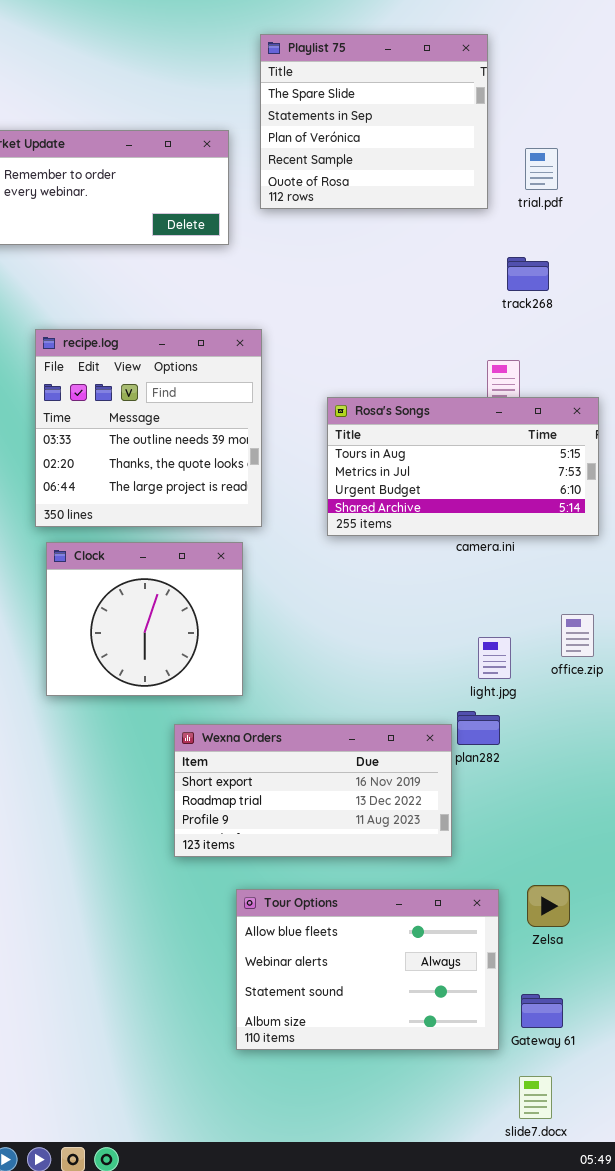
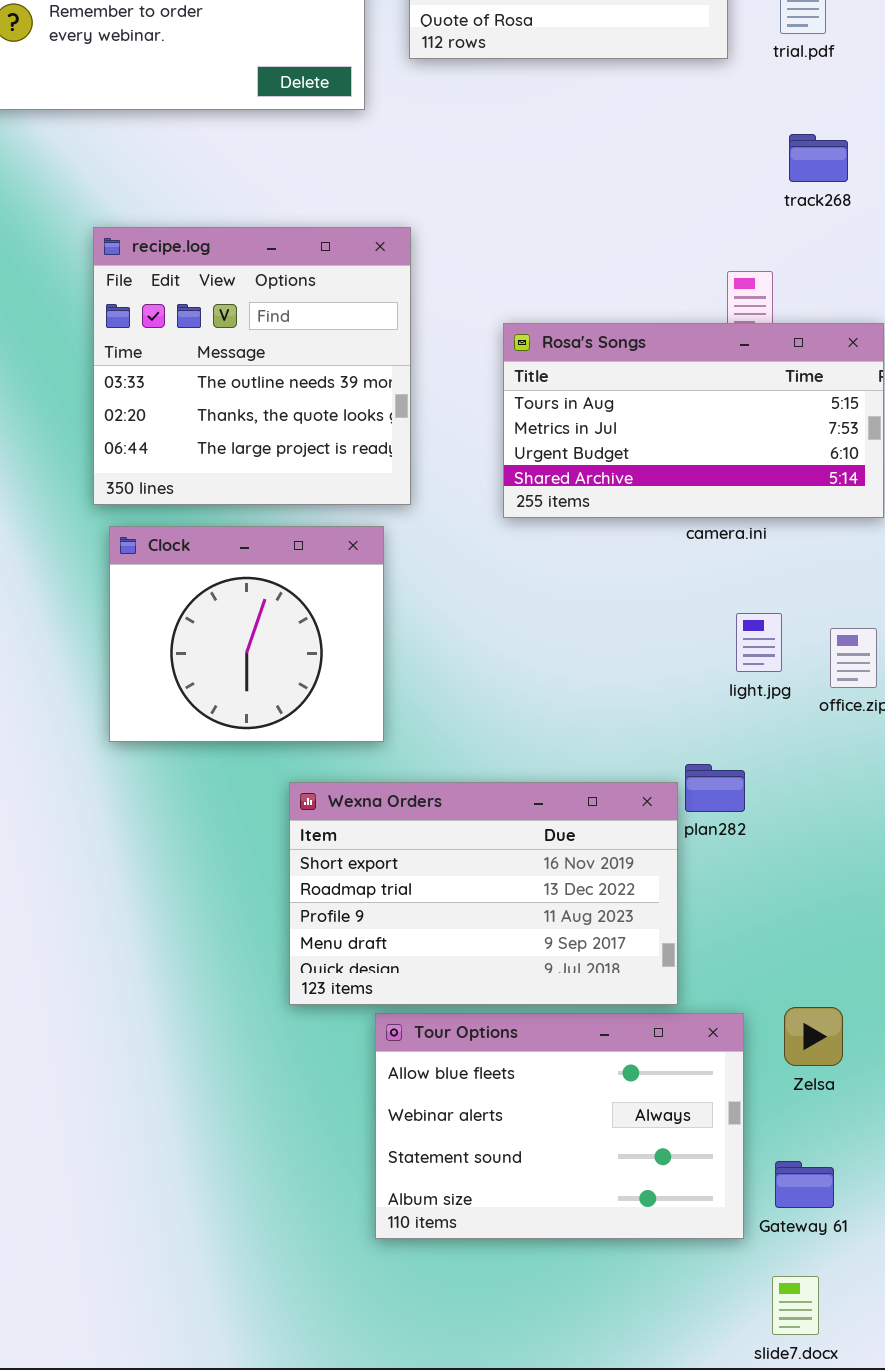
track268: [507,257,549,291] -> [789,134,848,182], moved
light.jpg: [478,637,511,679] -> [736,613,782,672], moved
Wexna Orders: [174,724,452,857] -> [289,782,678,1005], resized

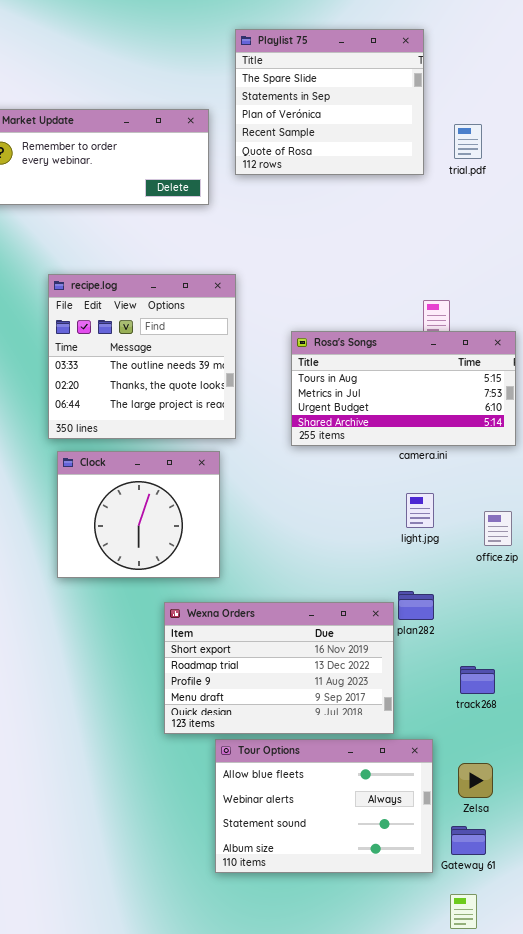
track268: [789,134,848,182] -> [460,666,495,694], moved
light.jpg: [736,613,782,672] -> [406,493,434,528], moved
Zelsa: [784,1007,843,1066] -> [458,763,493,798], moved

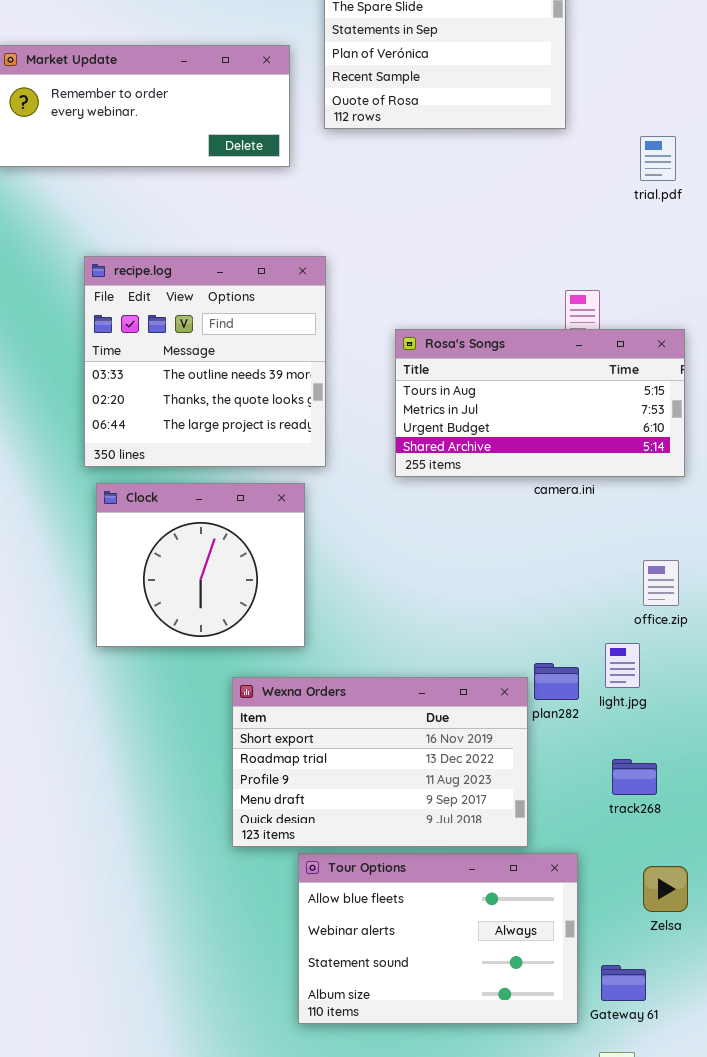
trial.pdf: [454,124,482,159] -> [640,136,676,181], moved
light.jpg: [406,493,434,528] -> [605,643,640,688], moved
Zelsa: [458,763,493,798] -> [643,866,688,912], moved

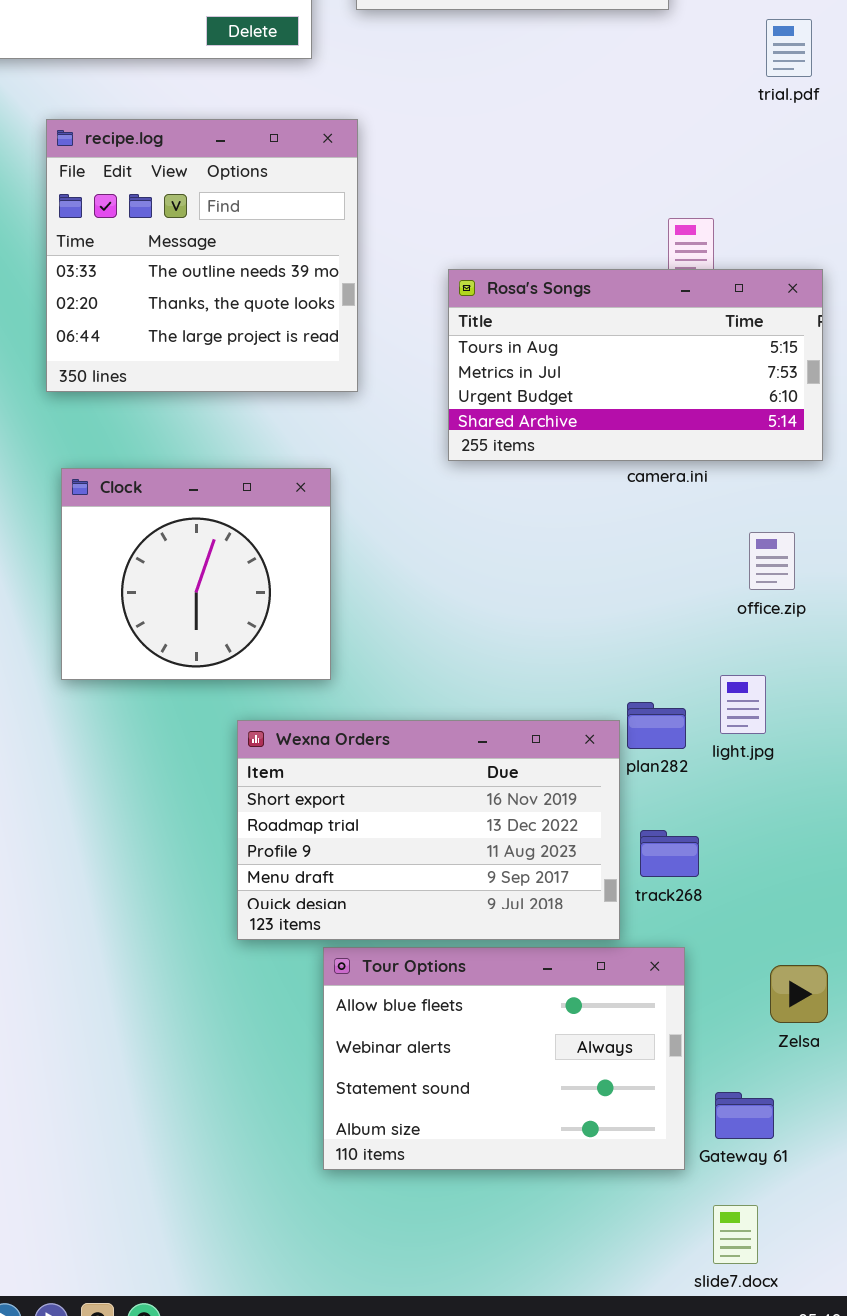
recipe.log: [84,256,326,467] -> [46,119,358,392], moved
office.zip: [643,560,679,606] -> [749,532,795,590], moved
track268: [612,759,657,795] -> [640,830,699,877], moved

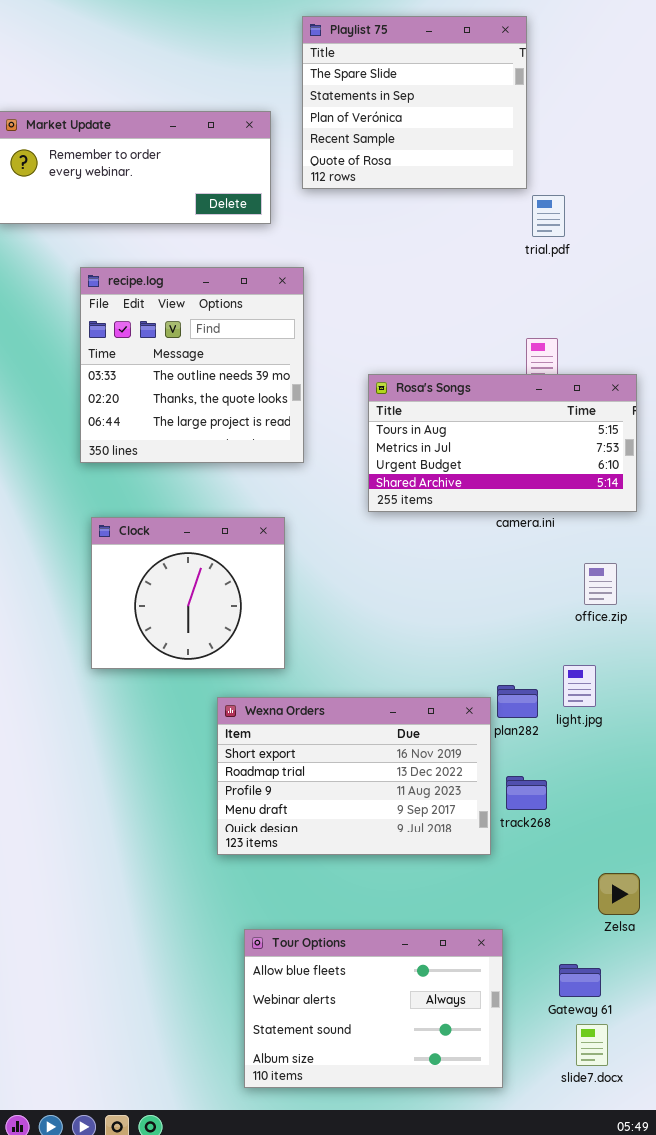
trial.pdf: [766,19,812,77] -> [532,195,565,237], moved
Tour Options: [323,947,685,1170] -> [244,929,503,1088], moved
slide7.docx: [713,1205,758,1264] -> [576,1024,608,1066], moved

